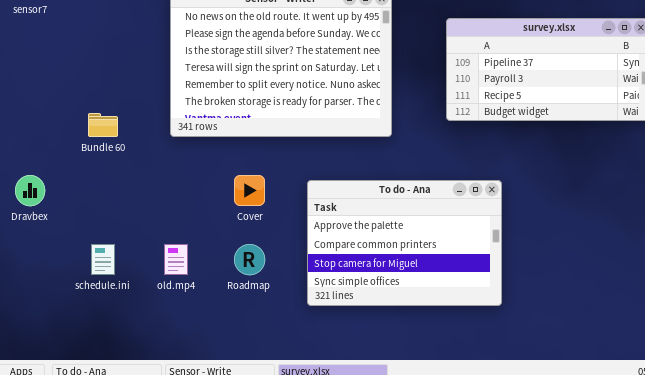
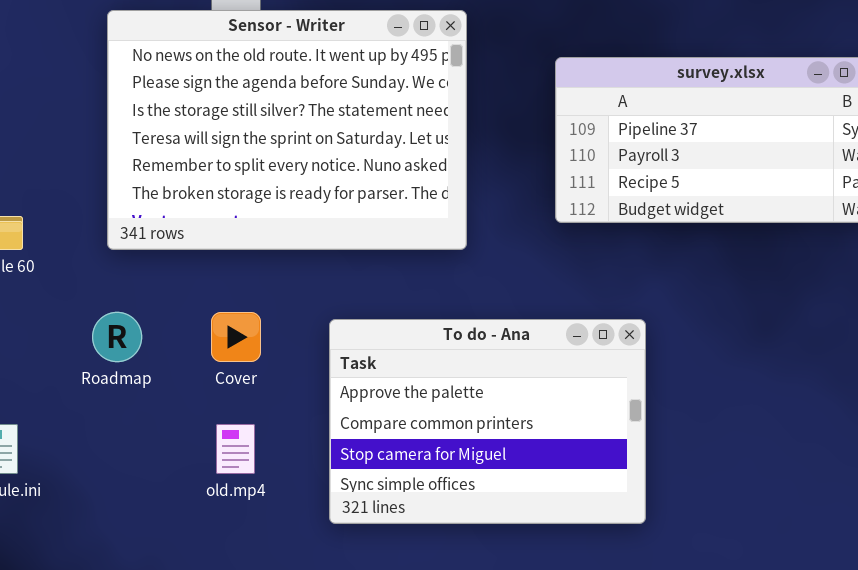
old.mp4: [164,244,188,275] -> [216,424,255,474], moved
Roadmap: [234,244,265,275] -> [92,312,142,362], moved

